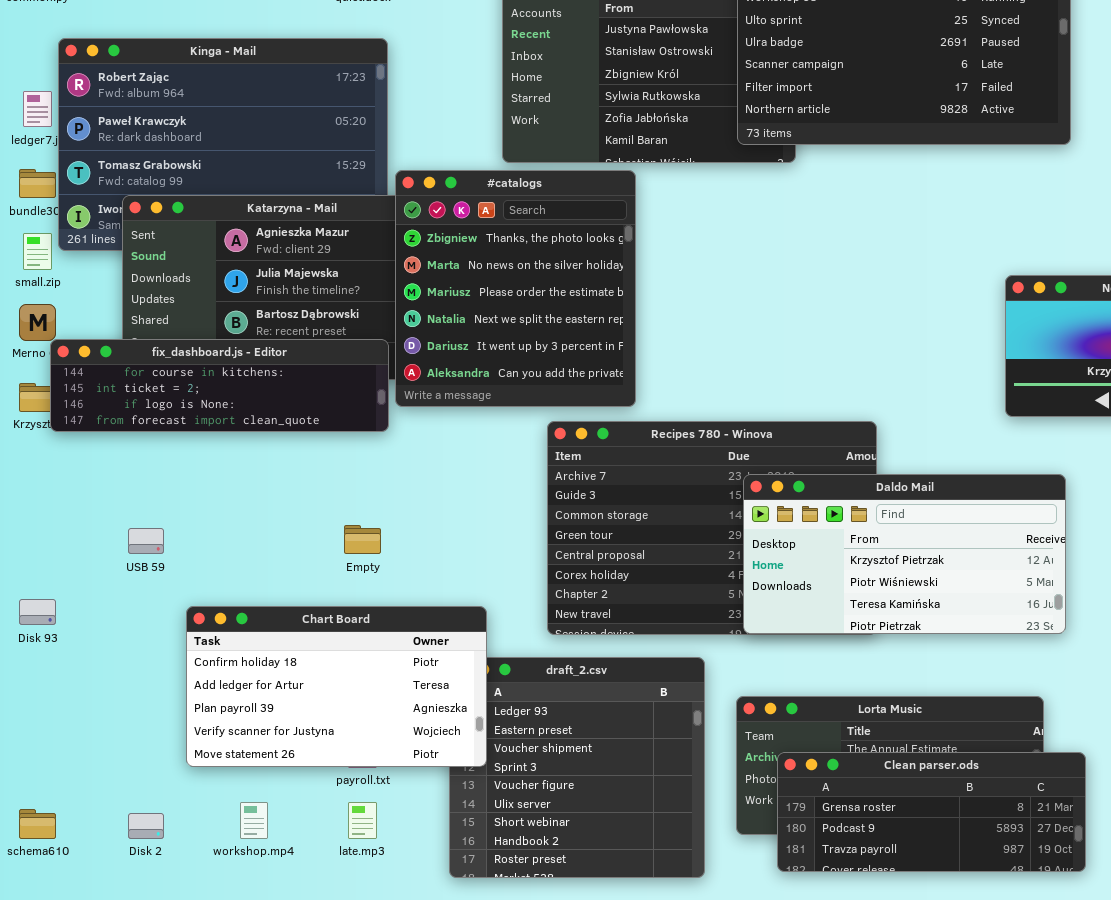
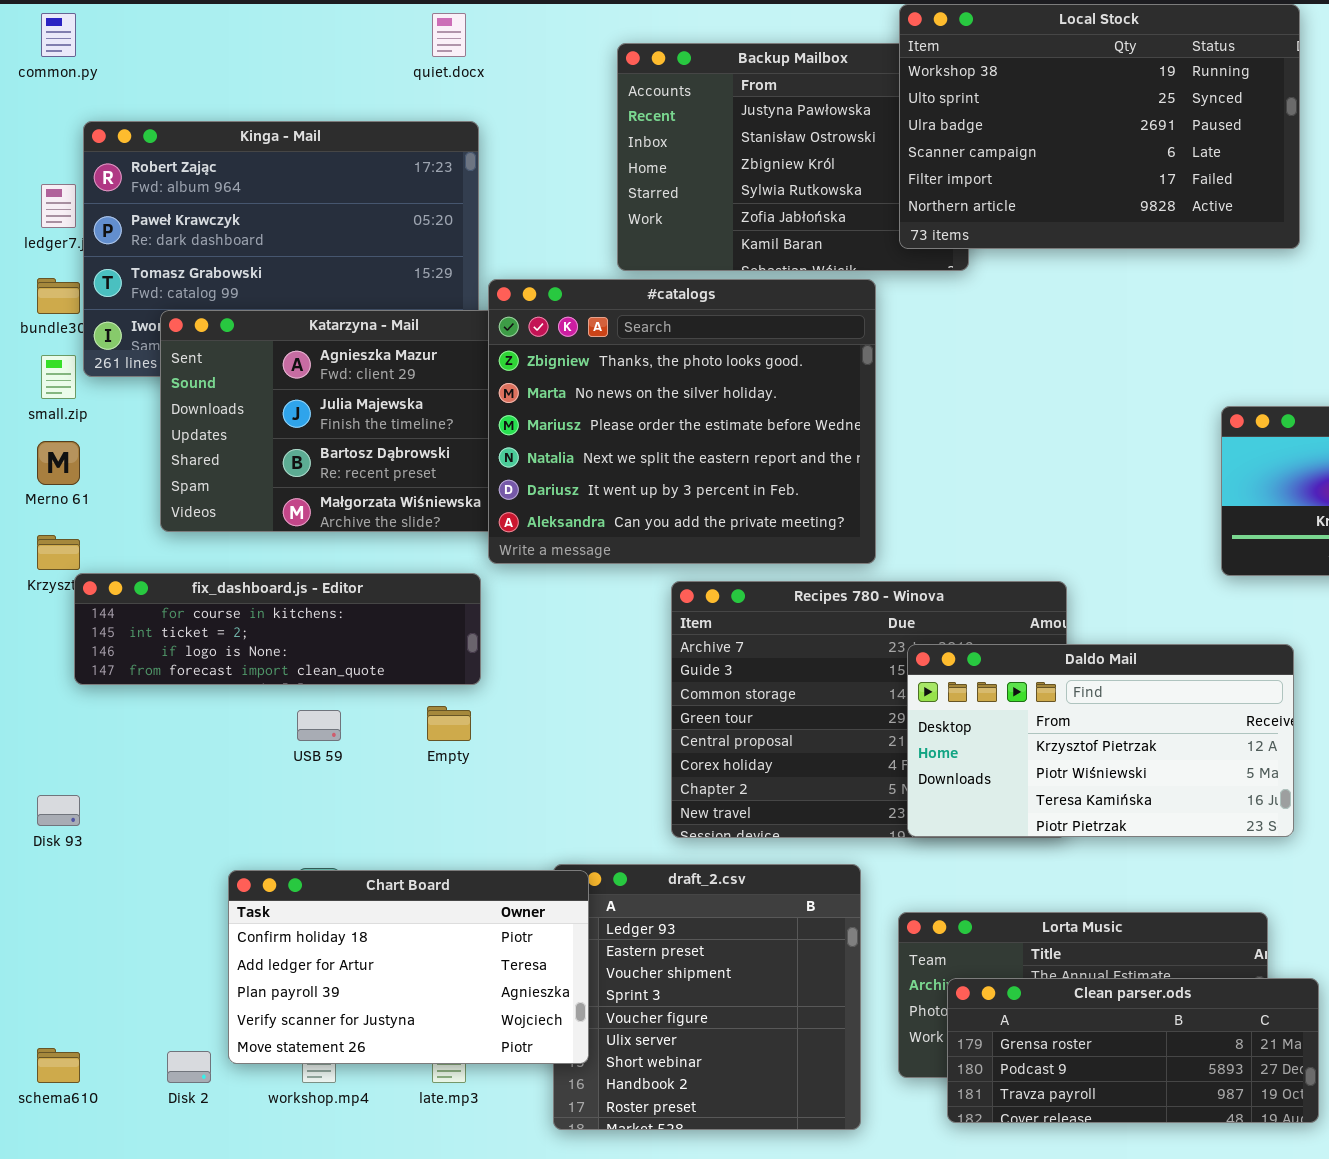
#catalogs: [395,170,636,407] -> [488,279,876,564], resized
fix_dashboard.js - Editor: [50,339,389,432] -> [74,573,481,685], moved
USB 59: [128,528,164,554] -> [297,710,341,741], moved
Chart Board: [186,606,487,767] -> [228,870,589,1064], moved

